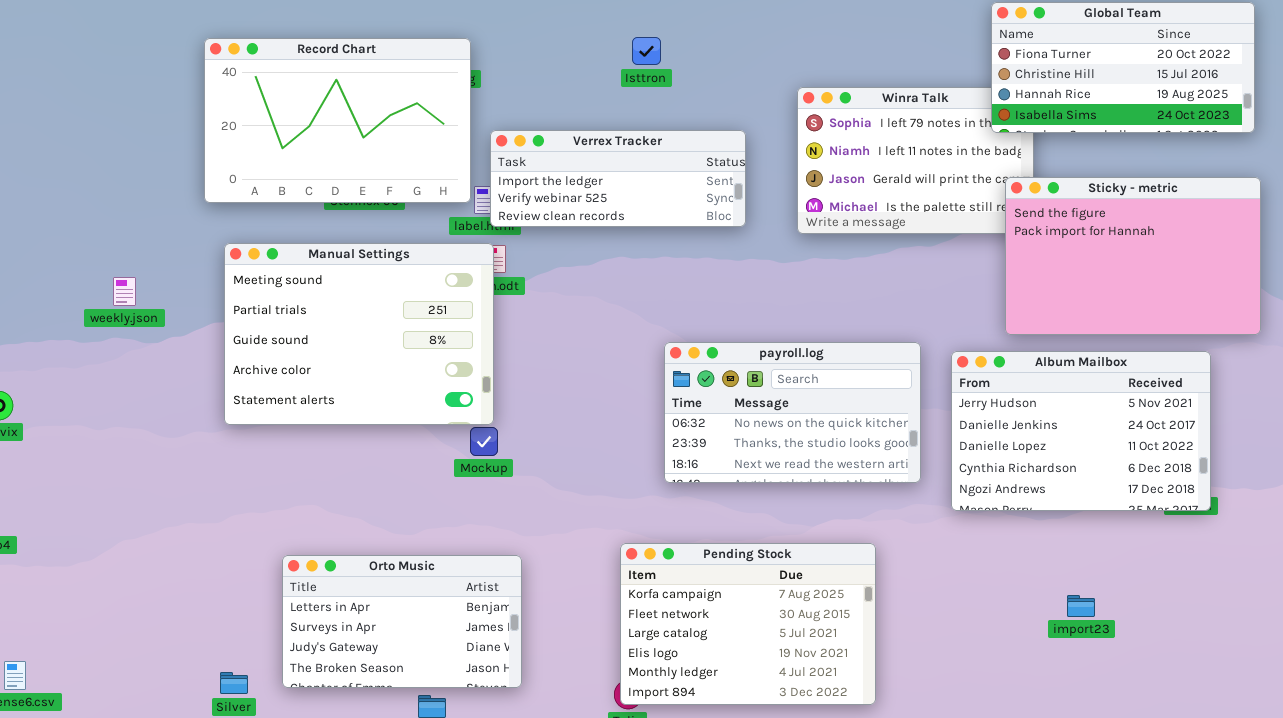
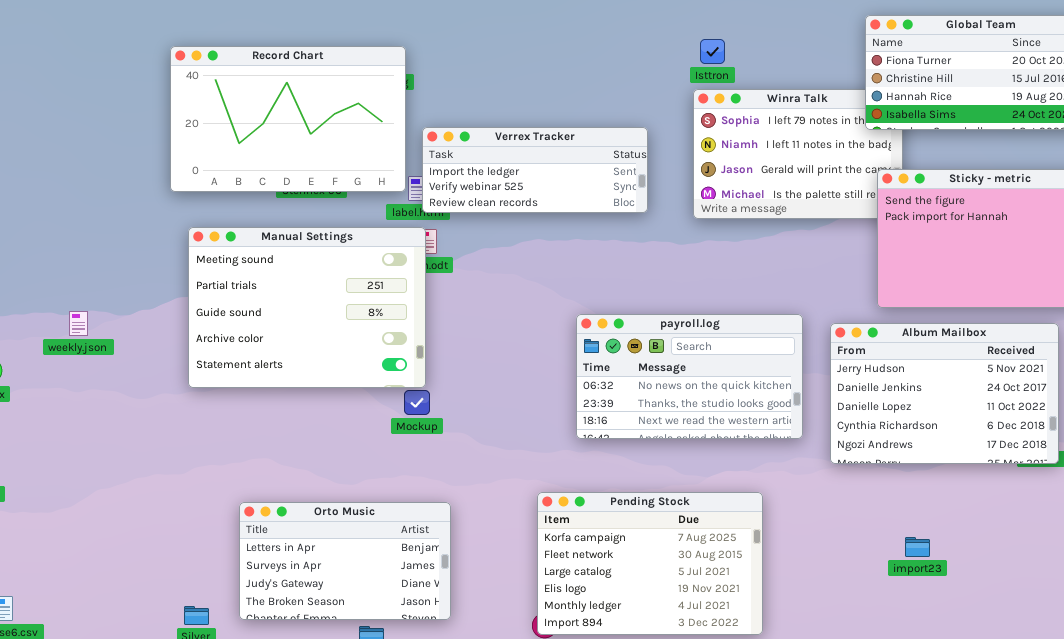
Isttron: [632,37,661,65] -> [700,39,725,64], moved
weekly.json: [113,277,136,306] -> [69,311,88,336], moved
import23: [1067,595,1095,617] -> [905,537,930,557], moved

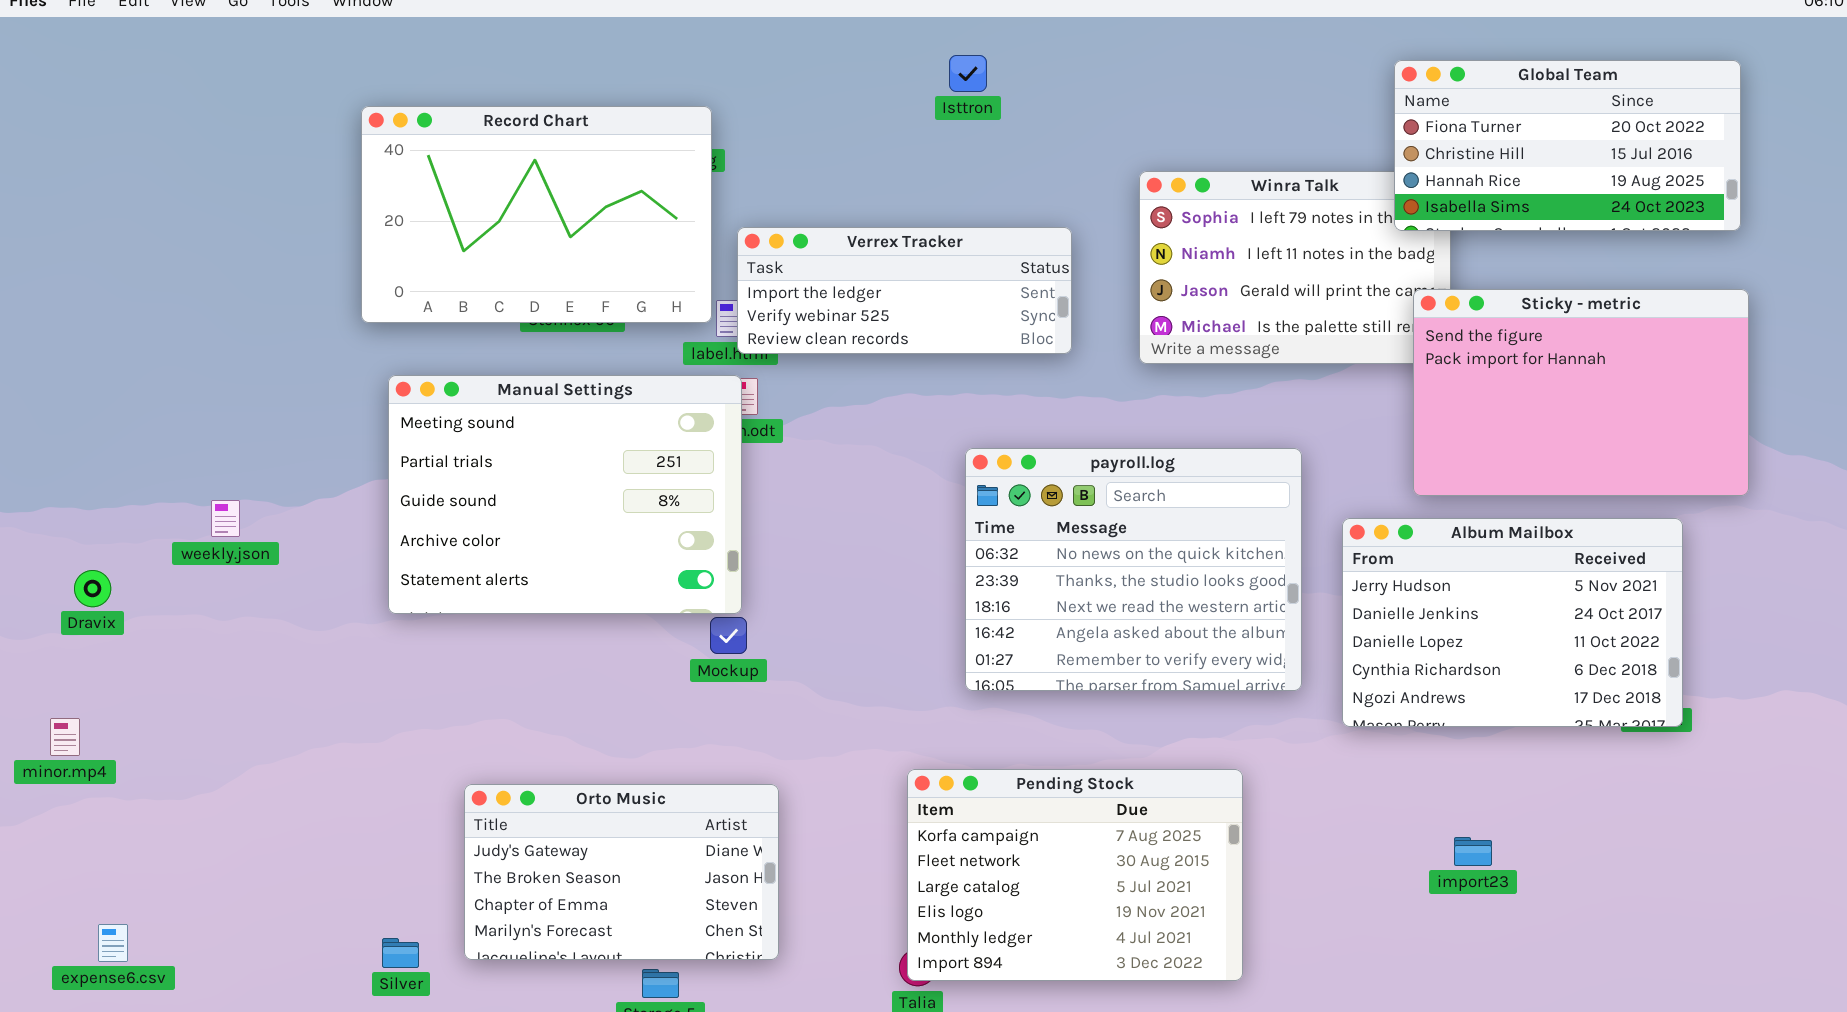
Isttron: [700,39,725,64] -> [949,55,987,92], moved
payroll.log: [576,314,803,439] -> [965,448,1302,691], resized
Orto Music: [239,502,451,620] -> [464,784,779,960], scrolled down 2 rows

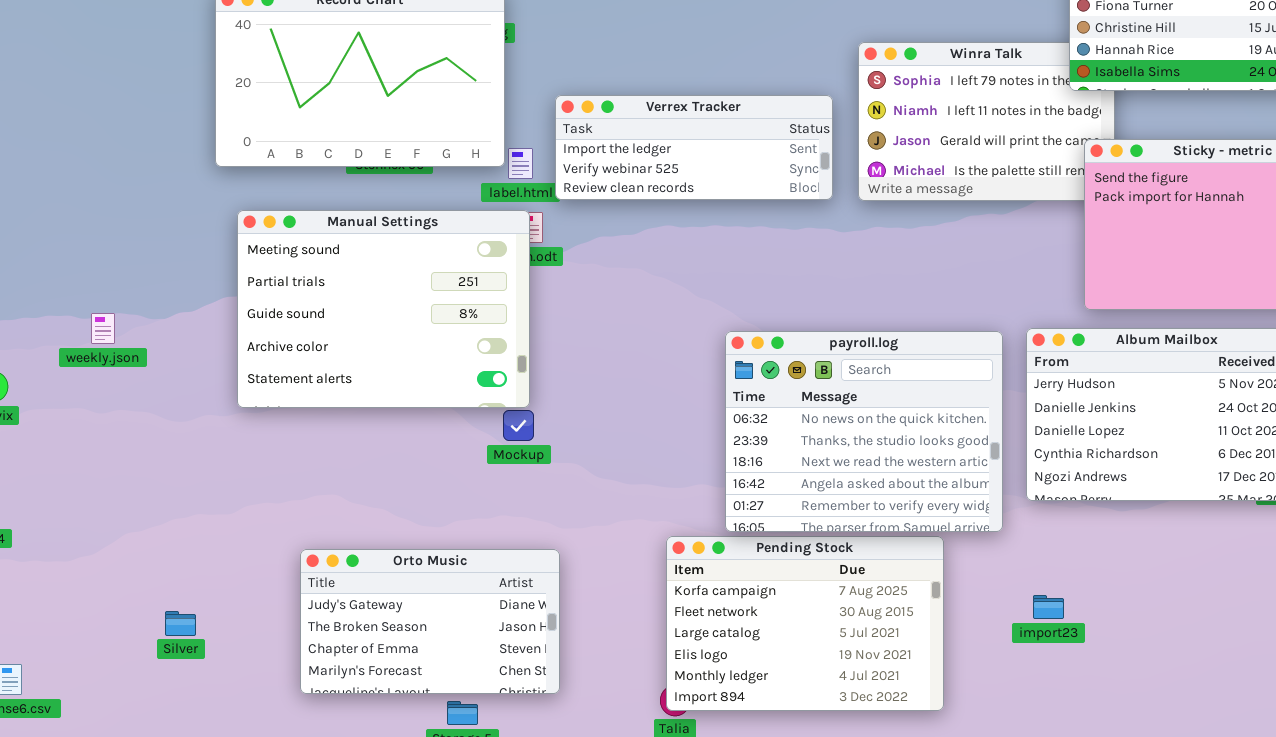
Verrex Tracker: [737,227,1072,354] -> [555,95,833,200], moved
payroll.log: [965,448,1302,691] -> [725,331,1003,532], moved
import23: [1454,837,1492,866] -> [1033,595,1064,619], moved
Silver: [382,938,419,968] -> [165,611,196,636], moved

